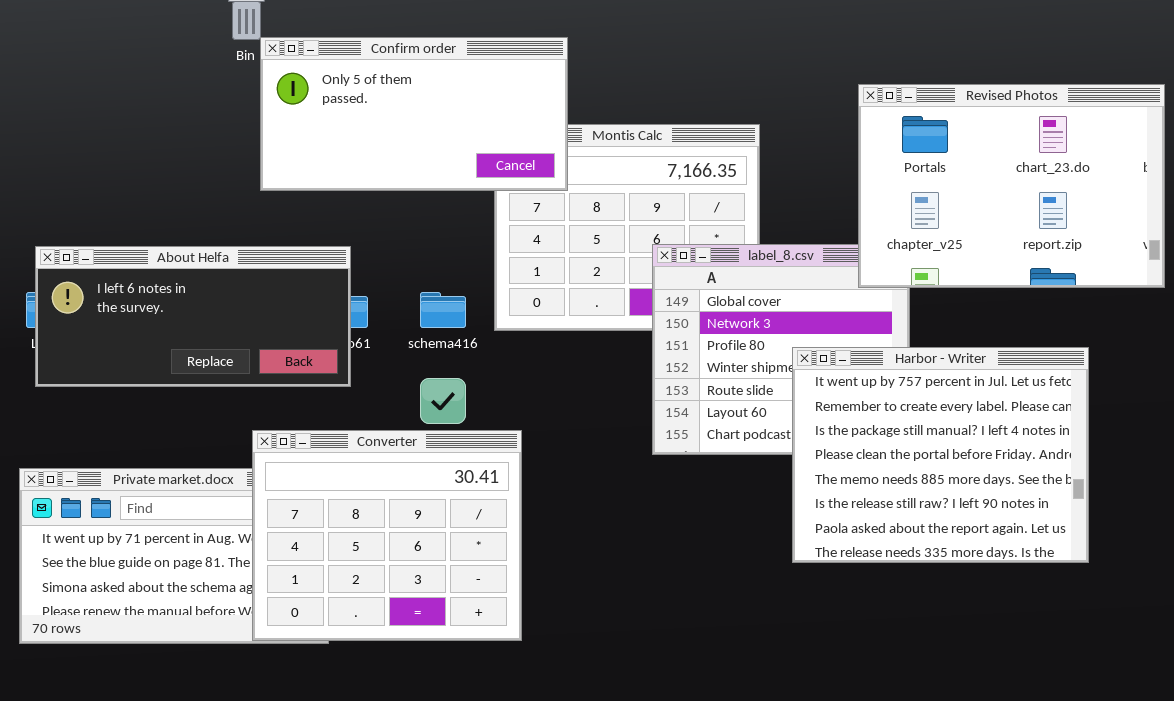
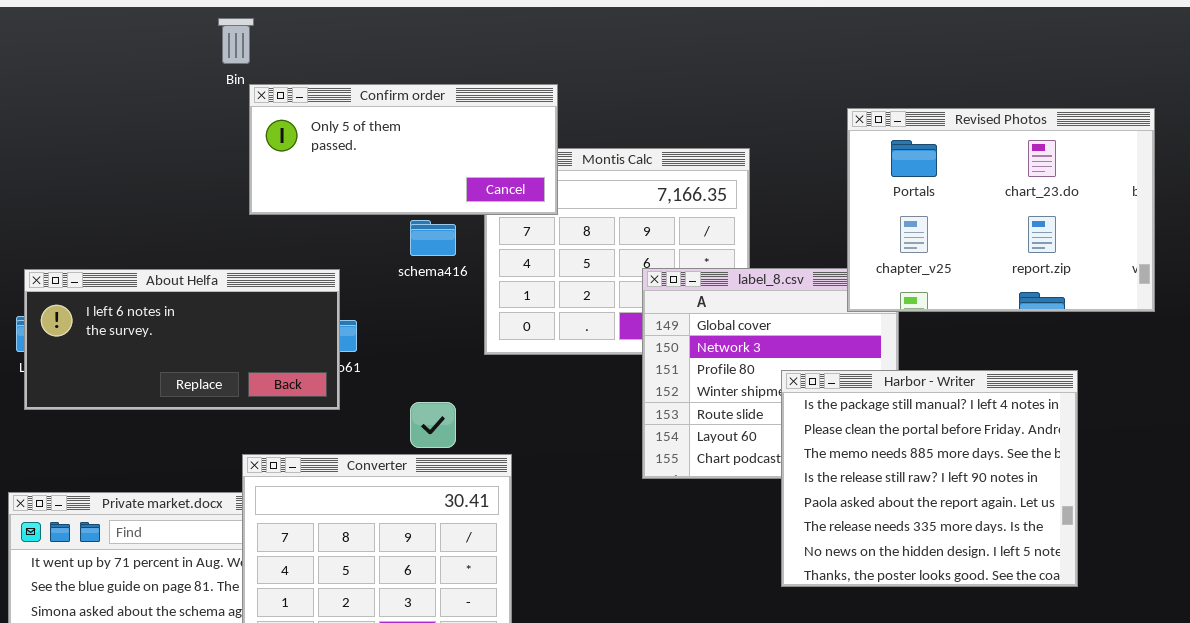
Confirm order: [260,37,568,191] -> [249,84,558,215], resized
schema416: [420,292,466,328] -> [410,220,456,256], moved
Harbor - Writer: [792,347,1089,563] -> [781,370,1078,587], scrolled down 2 rows

